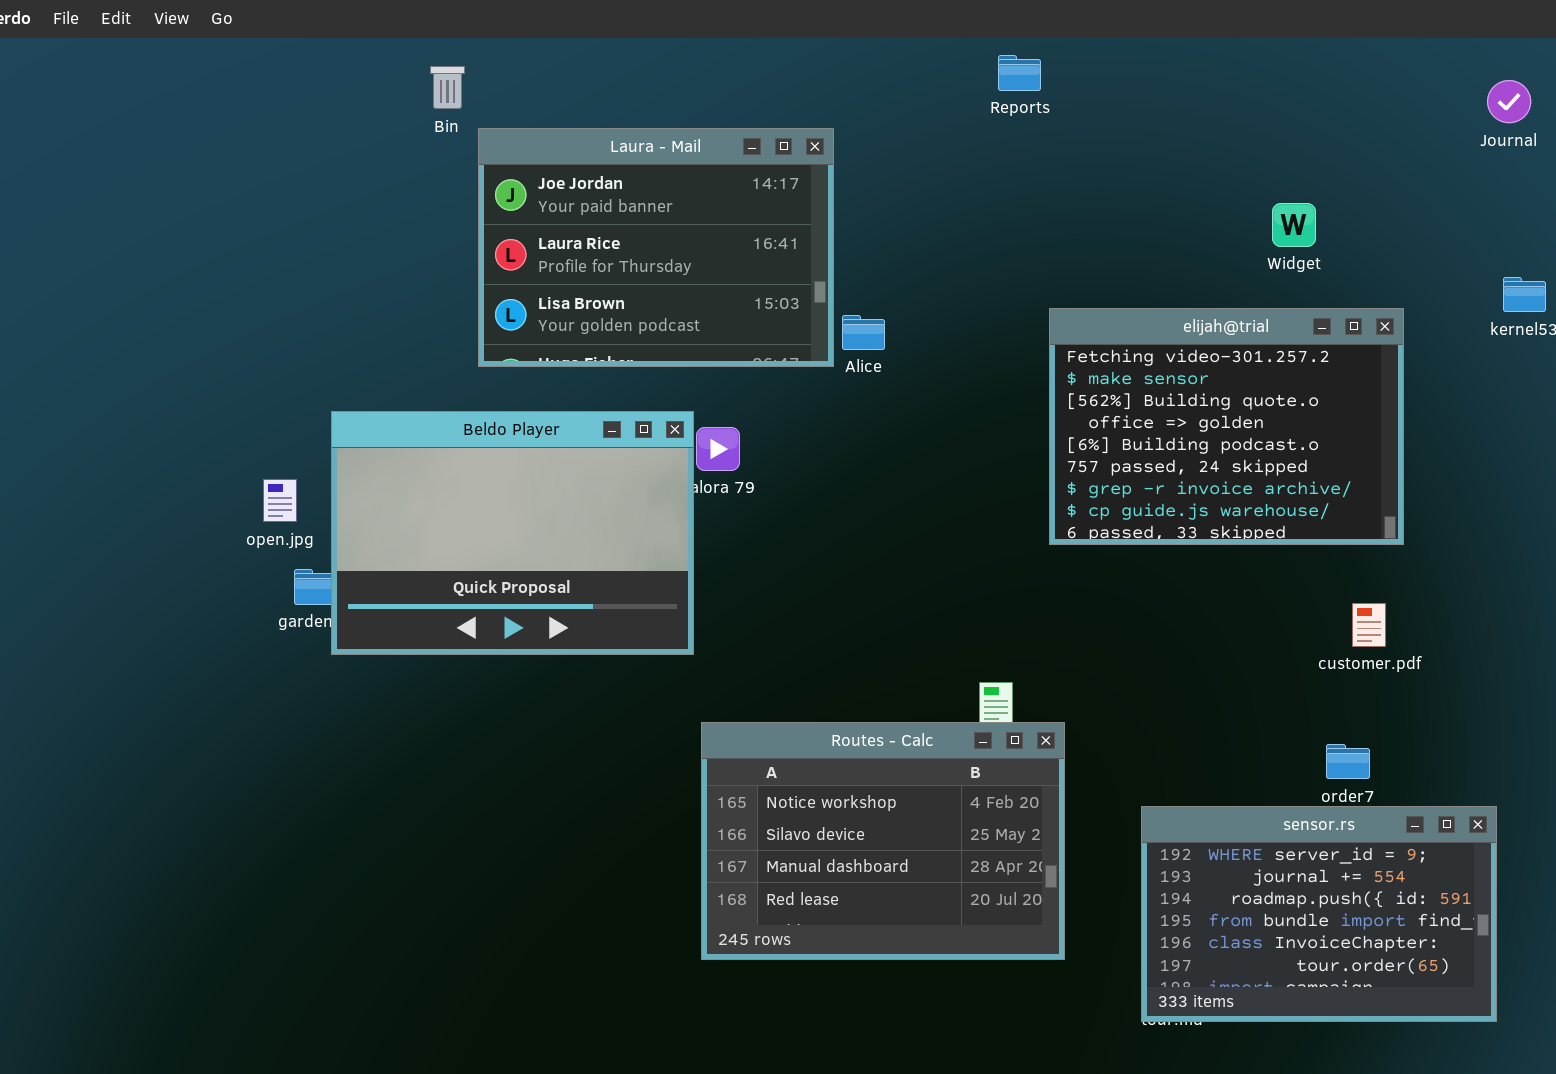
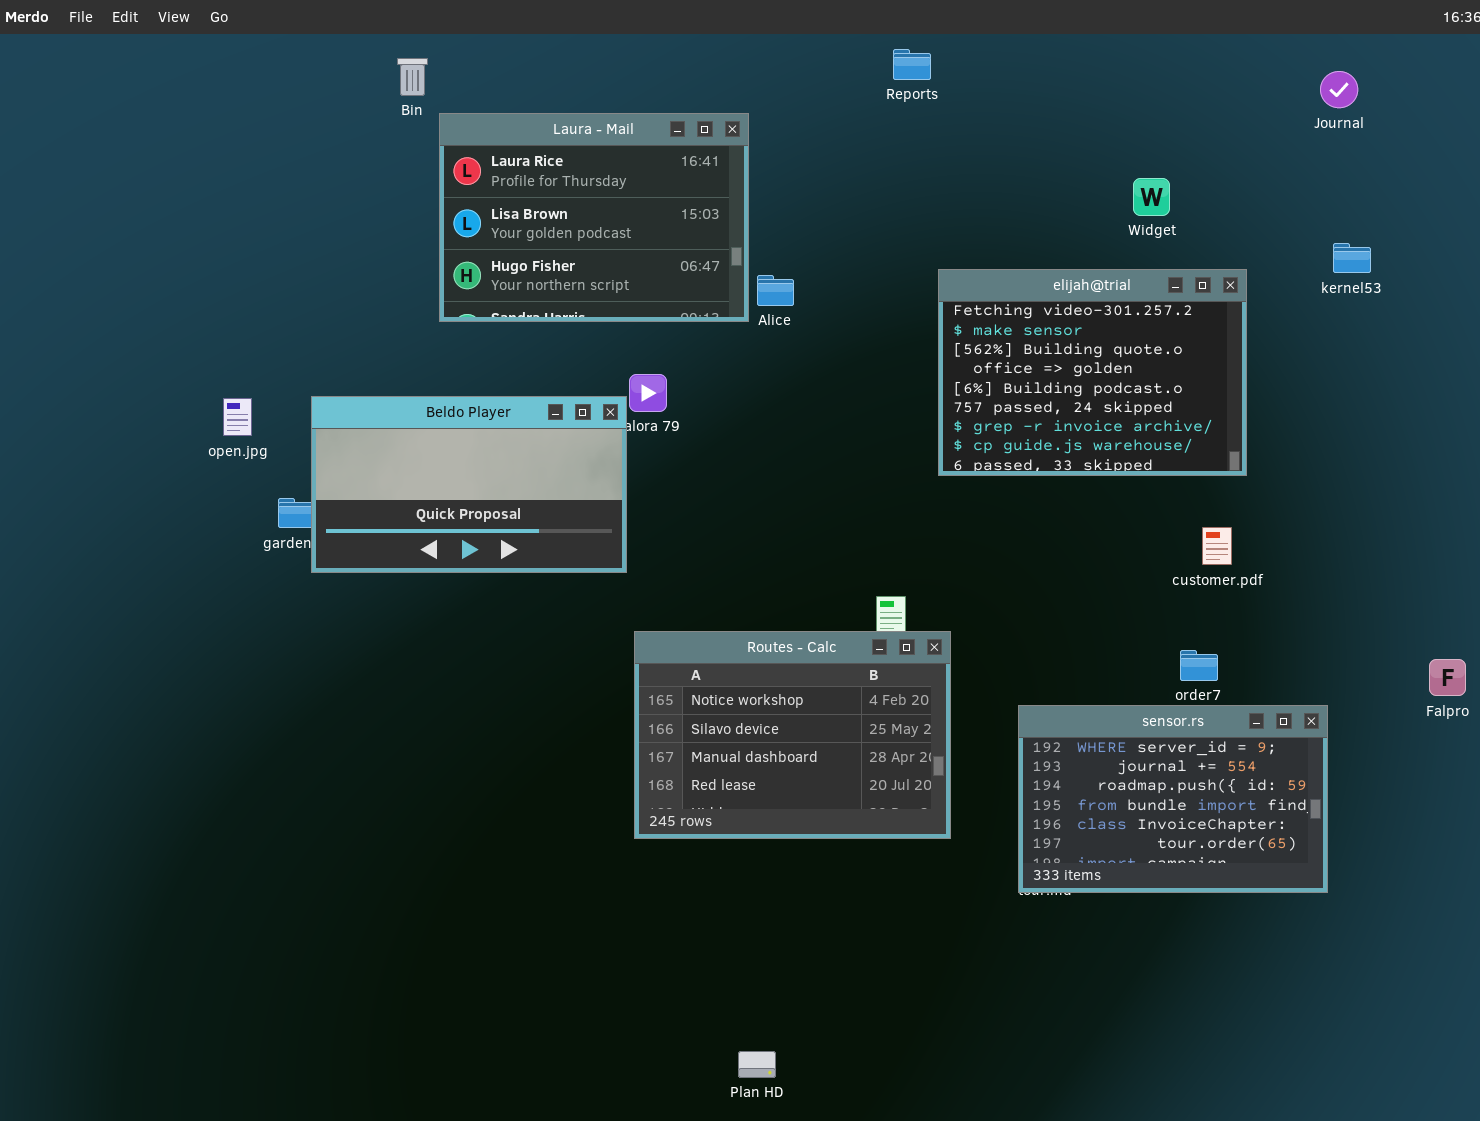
Laura - Mail: [478,128,834,367] -> [439,113,749,322], scrolled down 1 row
Beldo Player: [331,411,694,655] -> [311,396,627,573], resized
open.jpg: [263,479,297,522] -> [223,398,252,436], moved

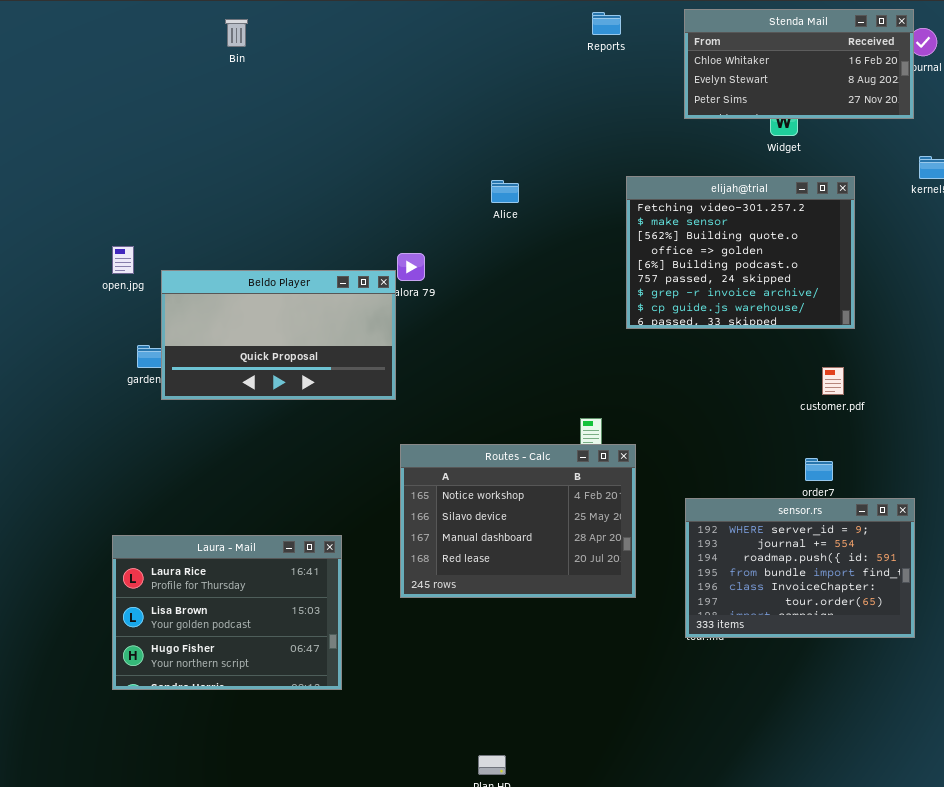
Stenda Mail: none -> [684,9,914,119], opened
Laura - Mail: [439,113,749,322] -> [112,535,342,690], moved
open.jpg: [223,398,252,436] -> [112,246,134,274], moved

